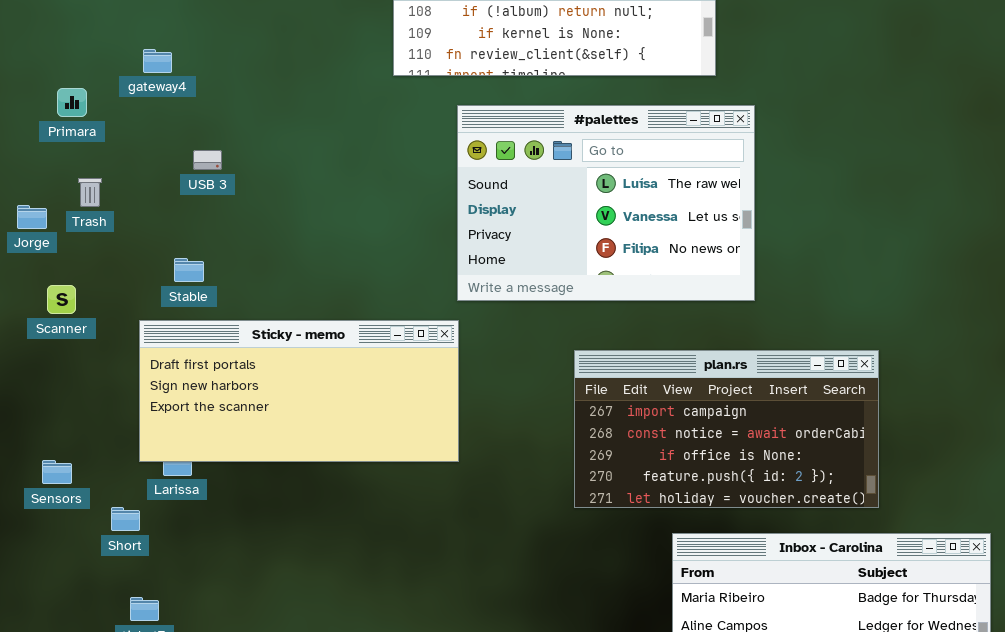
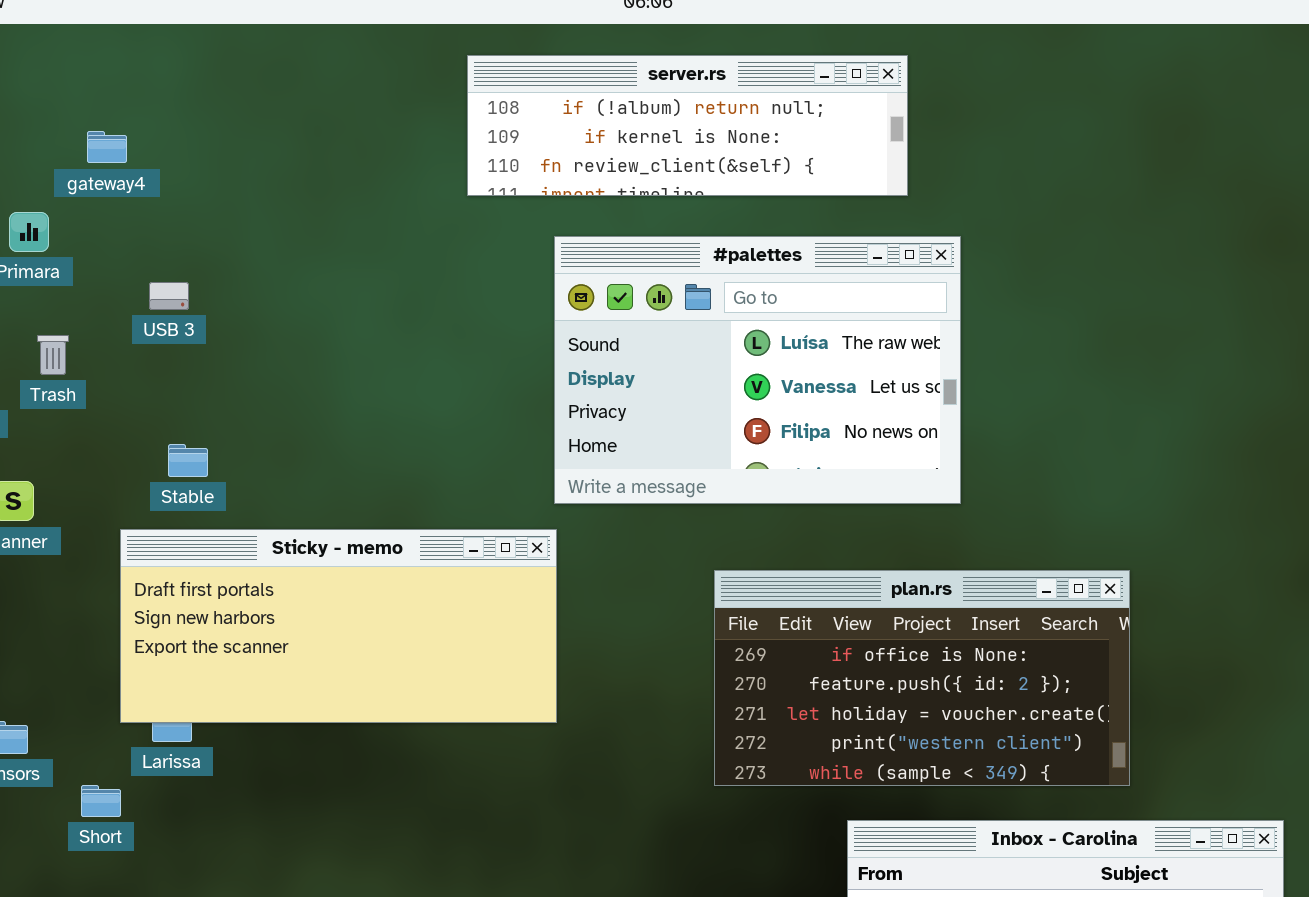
gateway4: [143,49,172,73] -> [87,131,127,163], moved
USB 3: [193,150,222,170] -> [149,282,189,310], moved
plan.rs: [574,350,879,508] -> [714,570,1130,786], scrolled down 2 rows

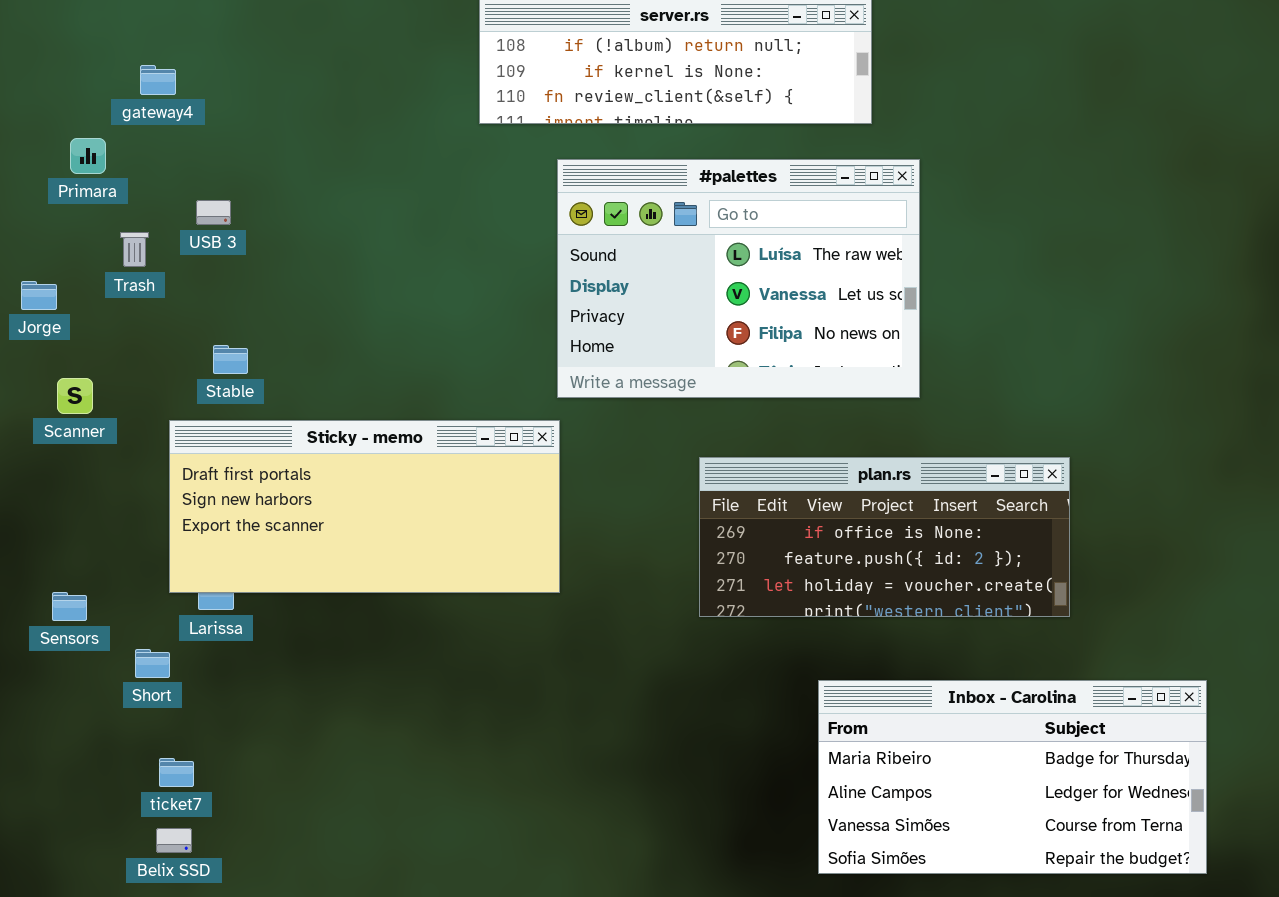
Trash: [37,335,69,375] -> [120,232,149,267], moved
plan.rs: [714,570,1130,786] -> [699,457,1070,617], resized

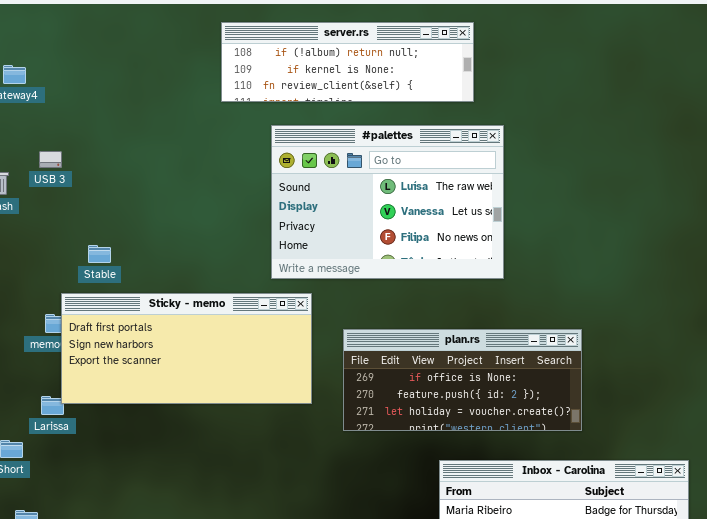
Stable: [213,345,248,374] -> [88,245,111,263], moved
Sticky - memo: [169,420,560,593] -> [61,293,312,404], moved
plan.rs: [699,457,1070,617] -> [343,329,582,431], moved

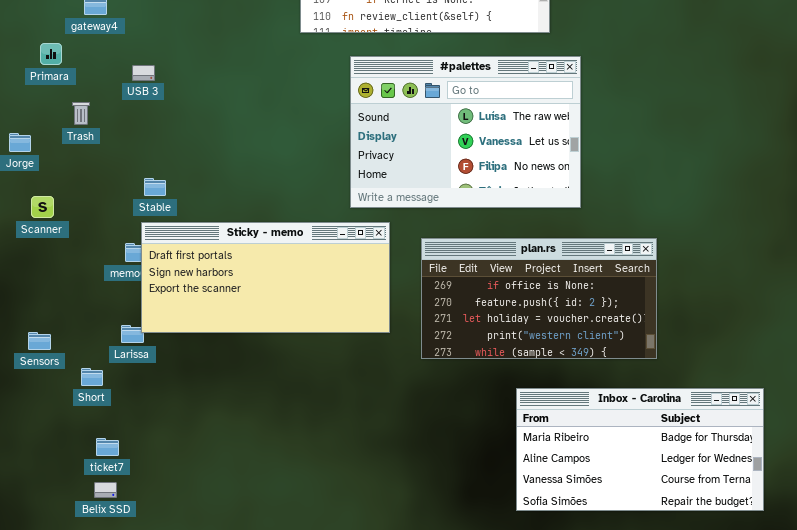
USB 3: [39,151,62,168] -> [132,65,155,81], moved
Stable: [88,245,111,263] -> [144,178,166,196], moved
plan.rs: [343,329,582,431] -> [421,238,657,359], resized

